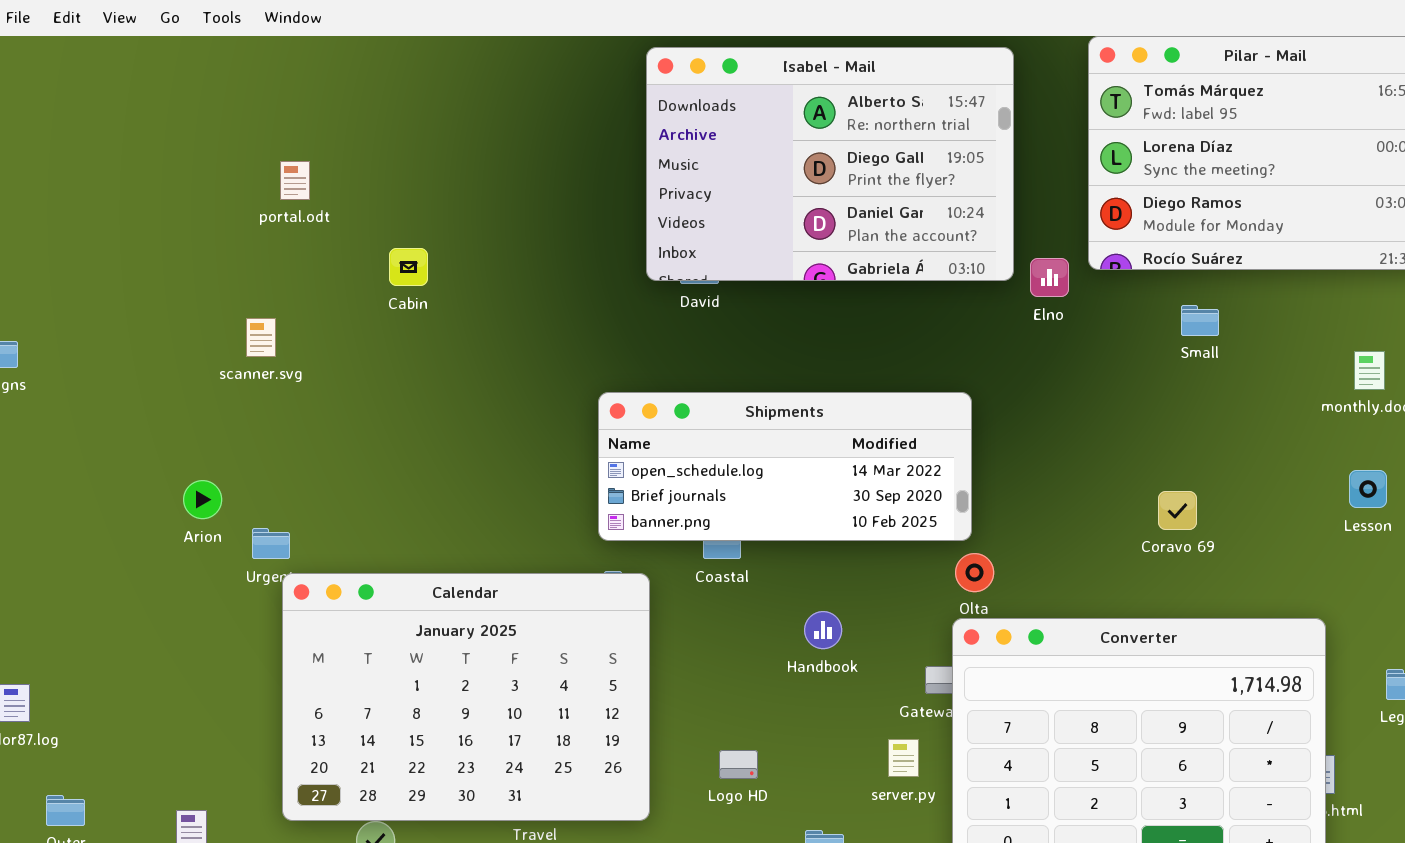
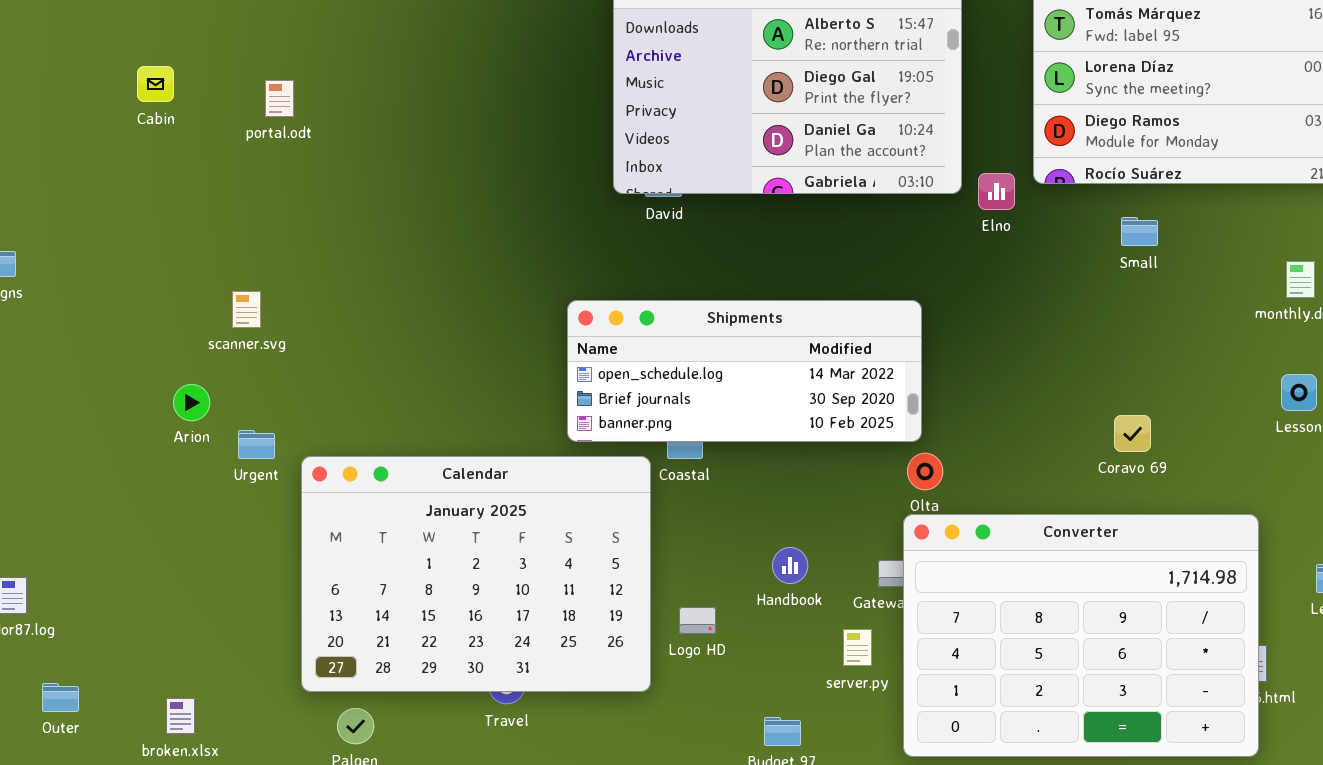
Cabin: [389,248,428,286] -> [137,66,174,102], moved
scanner.svg: [246,318,276,357] -> [232,291,261,328], moved
Coravo 69: [1158,491,1197,530] -> [1114,415,1151,452], moved
Calendar: [282,573,650,821] -> [301,456,651,692], moved
Handbook: [804,611,842,649] -> [772,547,808,584], moved
Logo HD: [719,750,758,779] -> [679,607,716,634], moved

